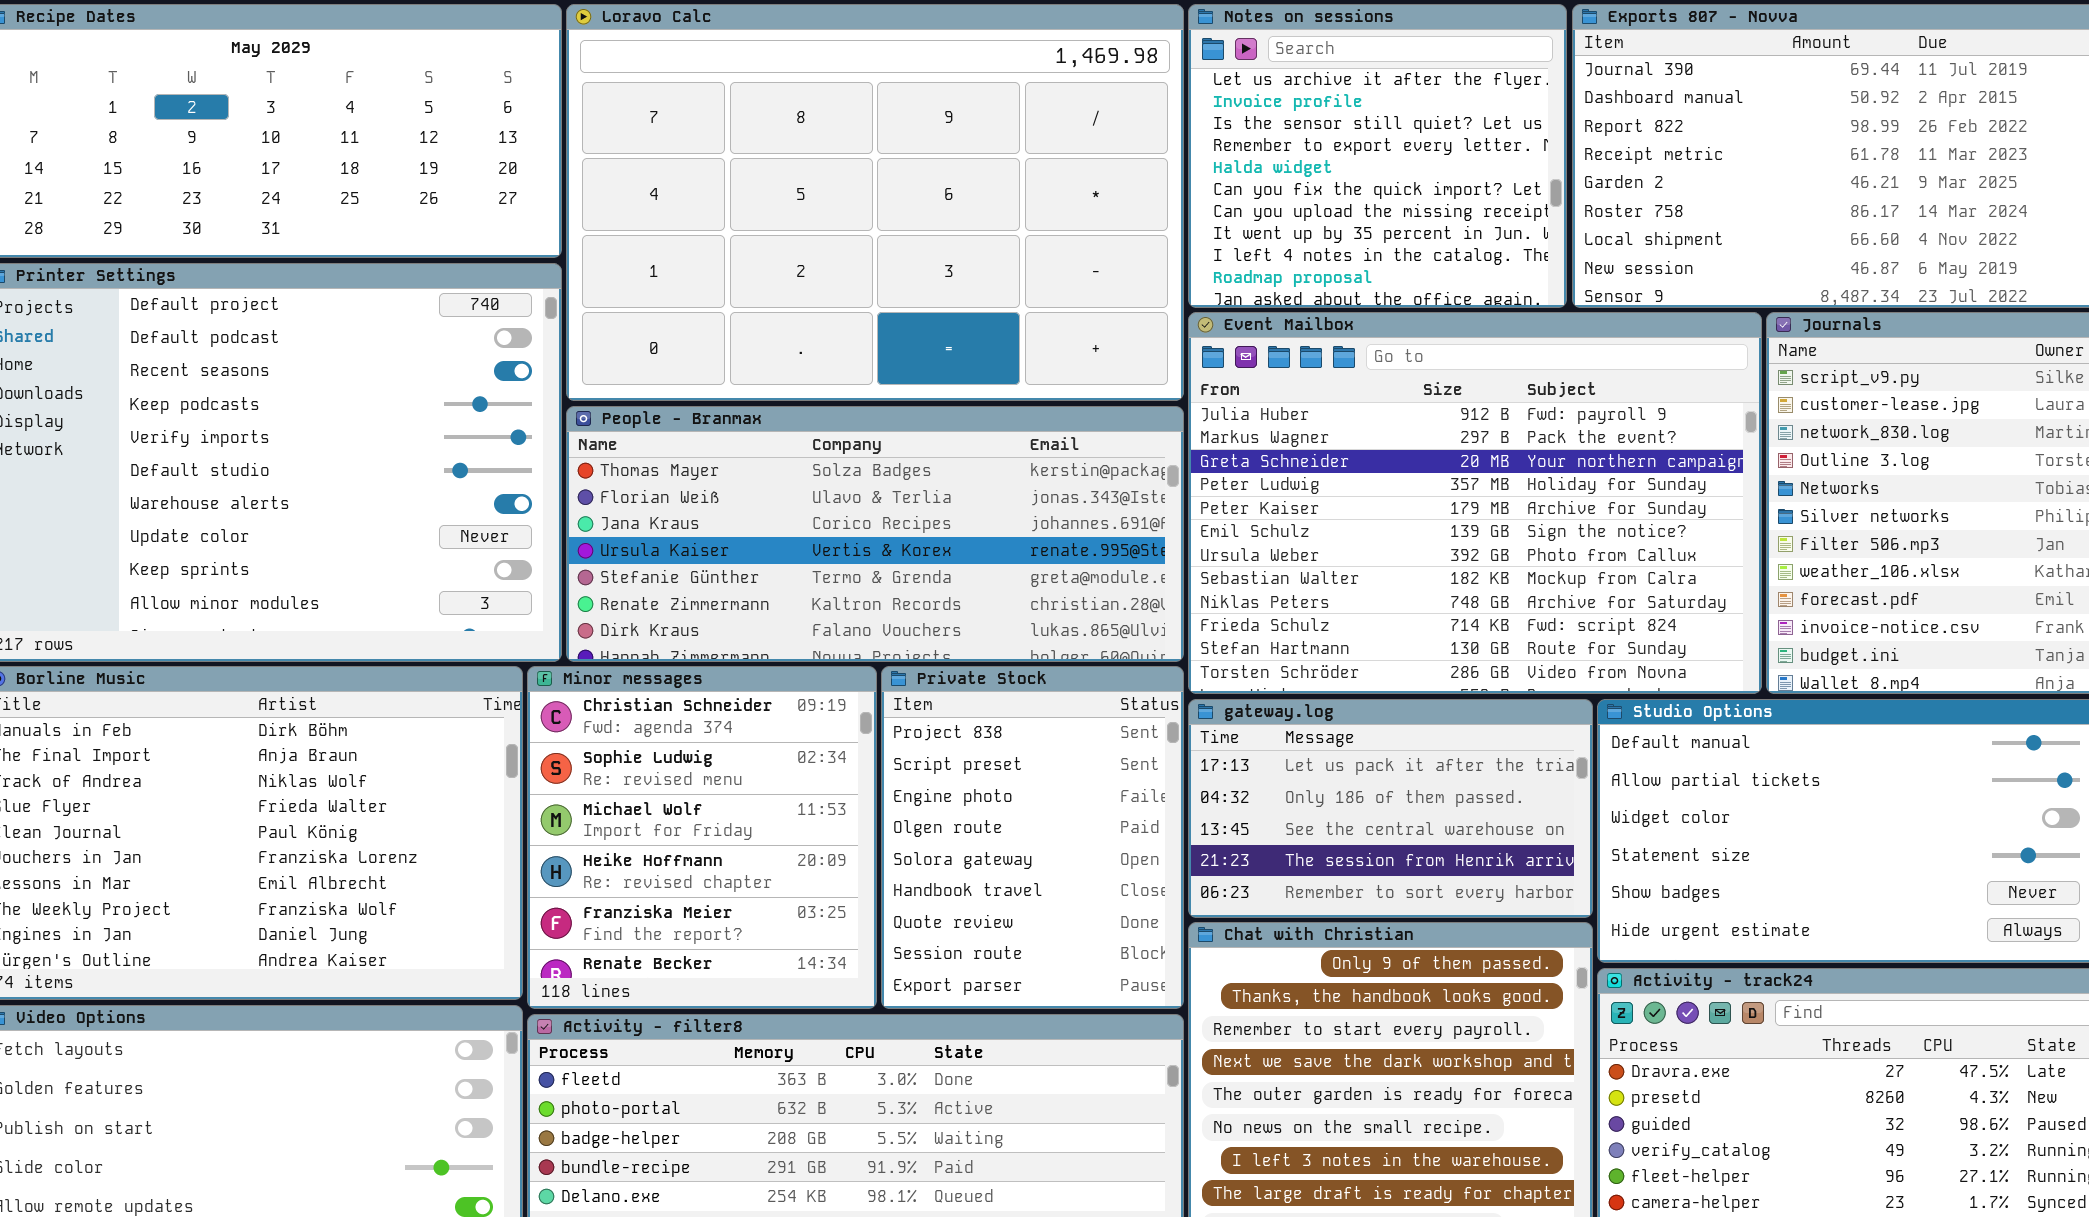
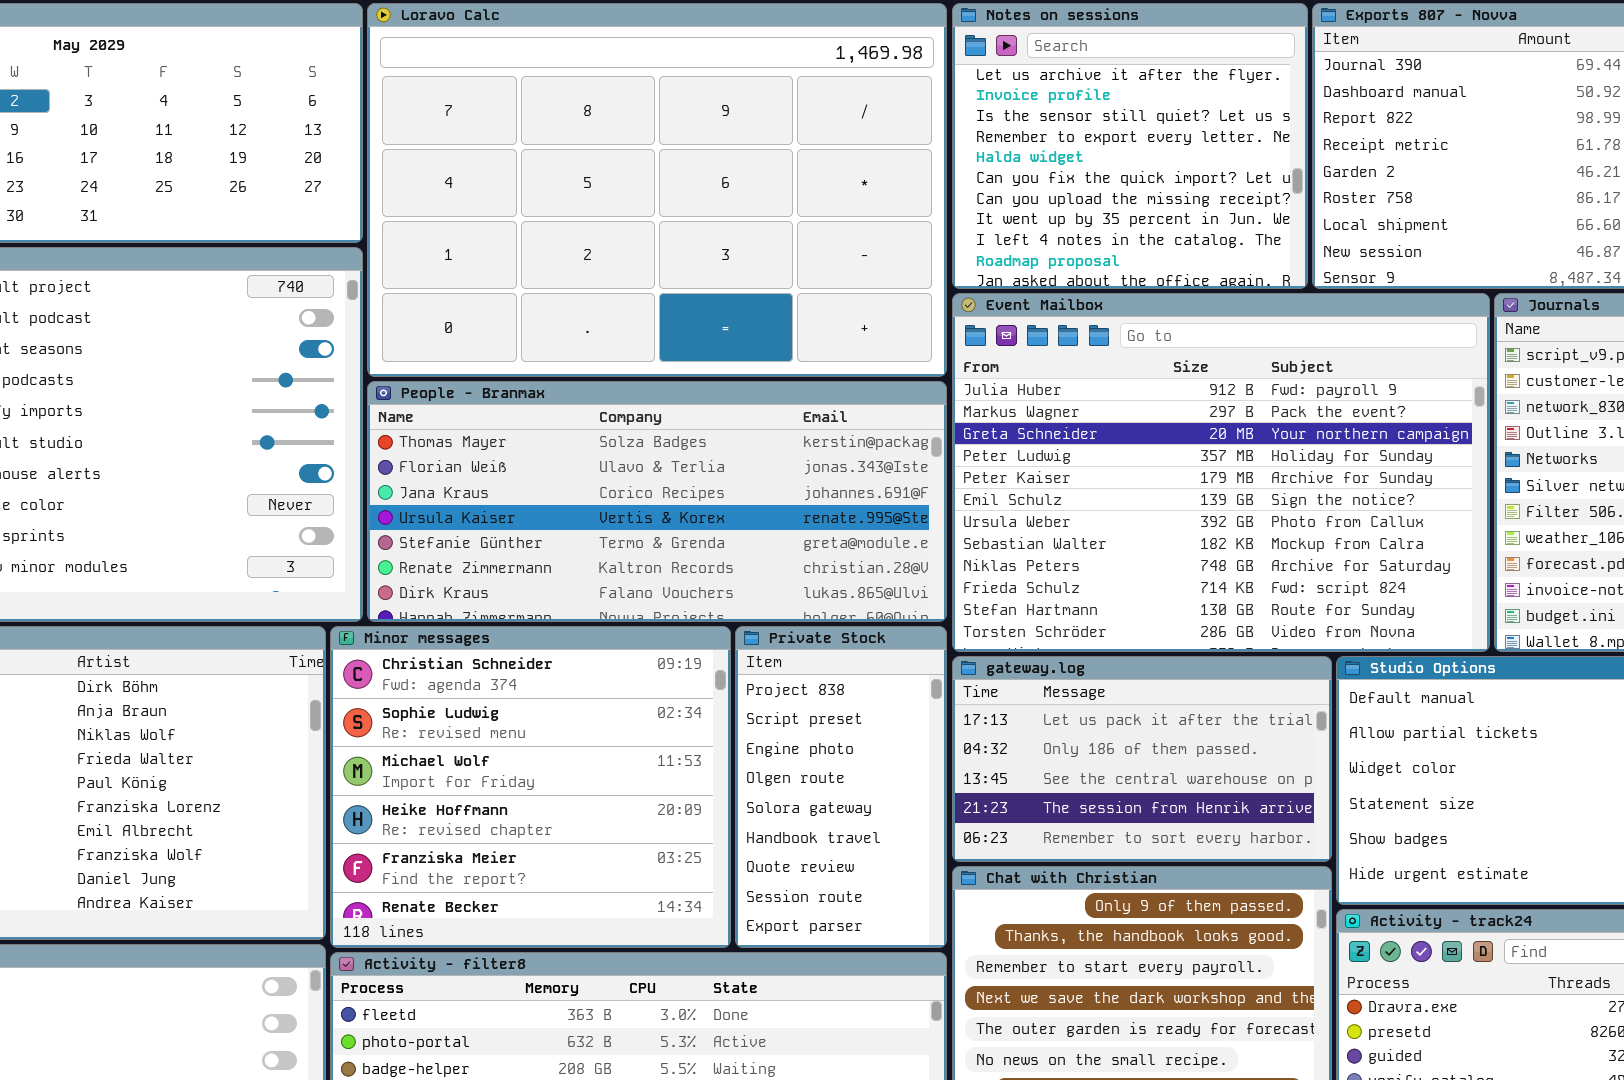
Minor messages: [527,666,877,1009] -> [330,626,731,948], resized
Private Stock: [881,666,1184,1009] -> [735,626,947,948], resized

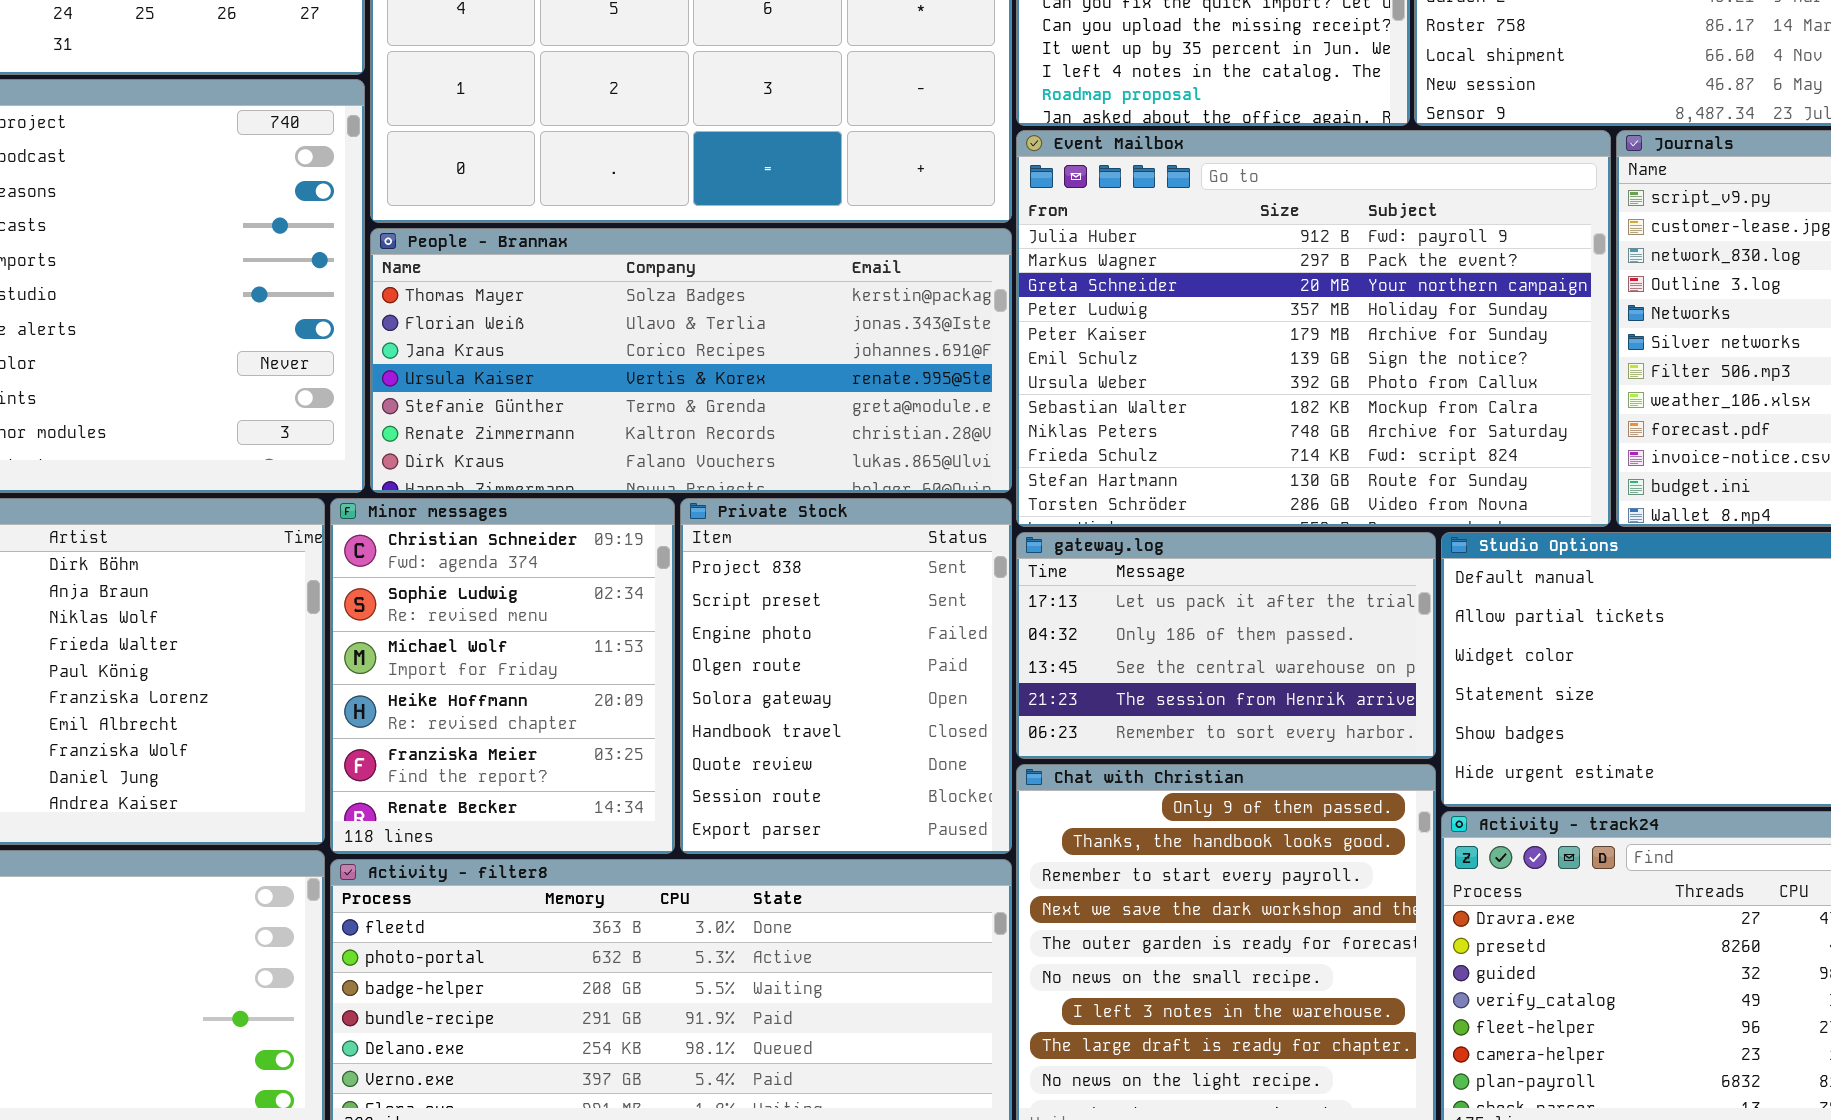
Minor messages: [330,626,731,948] -> [330,498,675,854], resized
Private Stock: [735,626,947,948] -> [680,498,1012,854], resized

